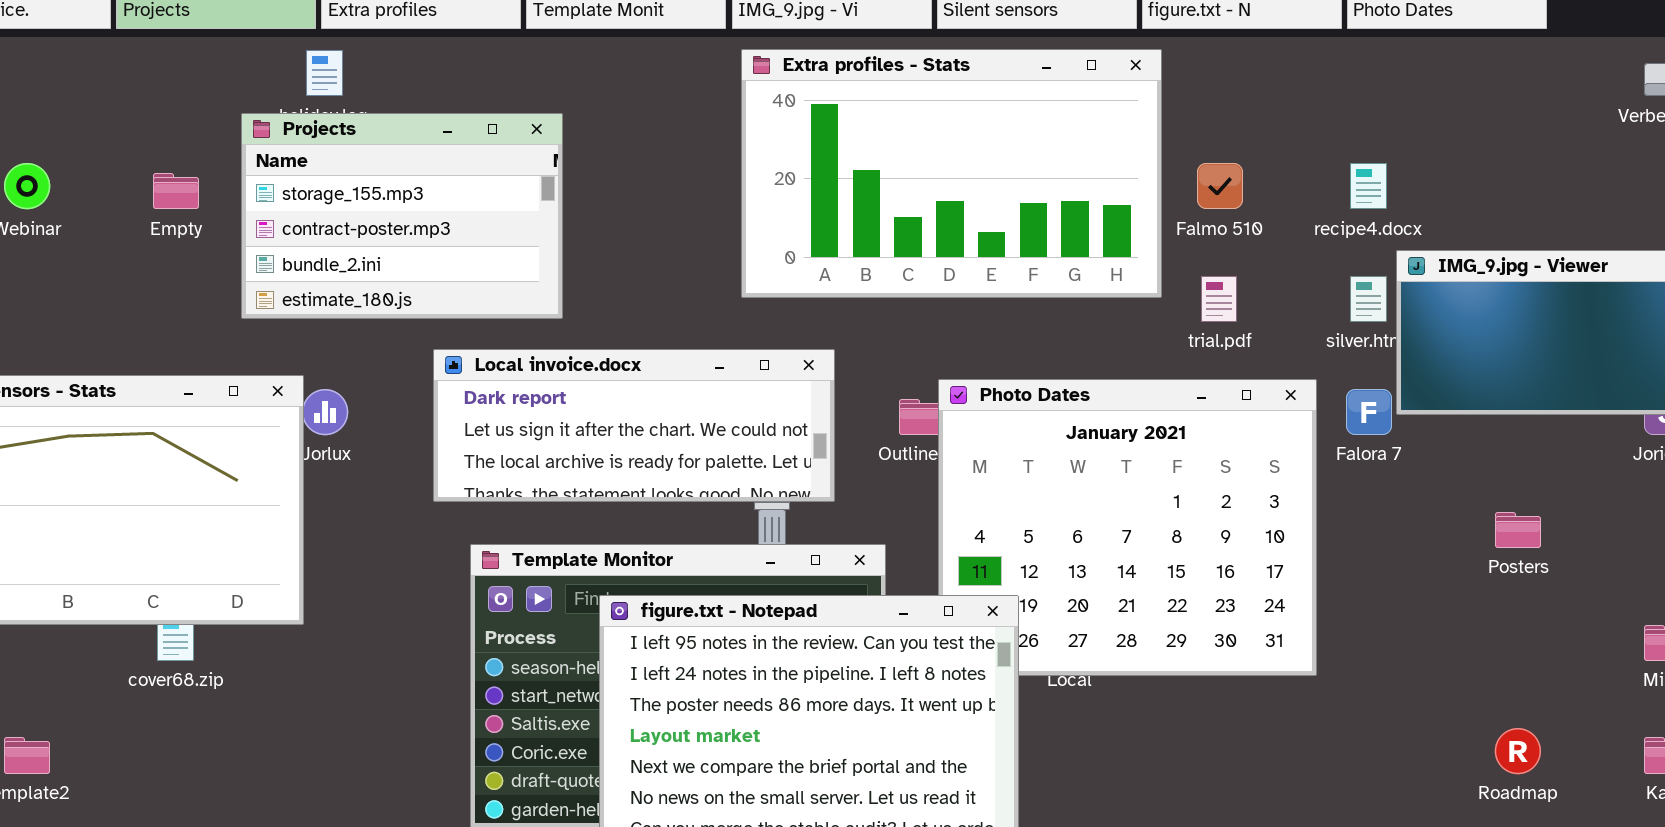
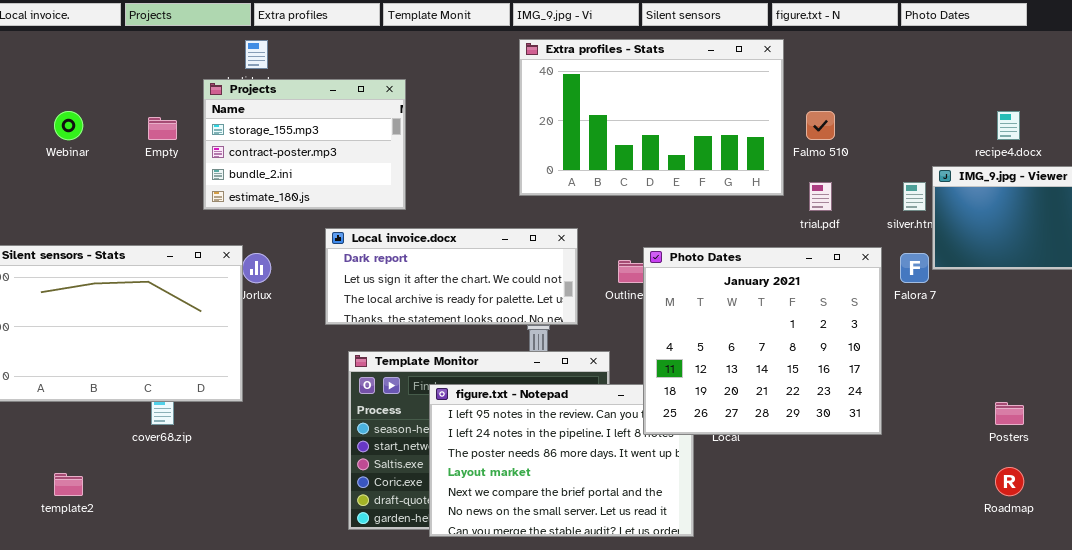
recipe4.docx: [1350,163,1387,209] -> [997,111,1020,140], moved
Photo Dates: [938,379,1317,676] -> [643,247,882,435], raised
Posters: [1495,512,1541,548] -> [995,402,1024,425], moved

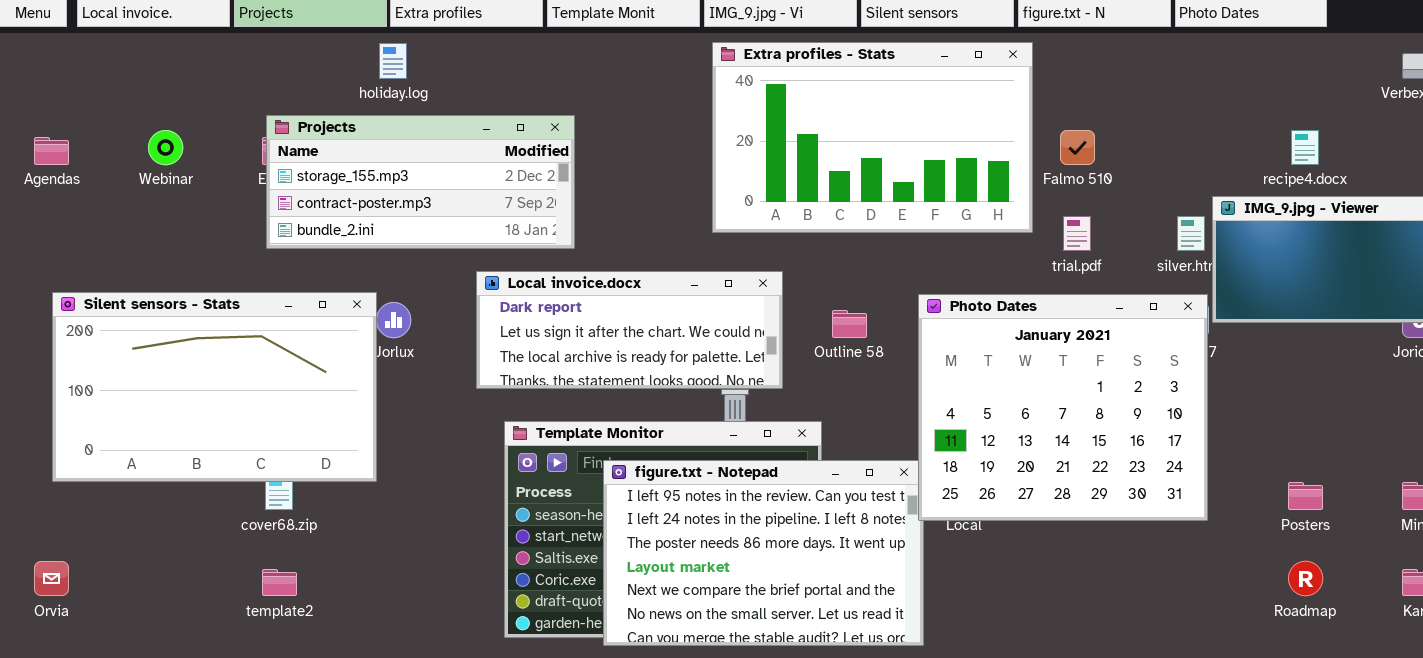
Projects: [203,79,406,210] -> [266,115,575,249], resized
Photo Dates: [643,247,882,435] -> [918,294,1208,521], moved
template2: [54,473,83,496] -> [262,569,297,596], moved

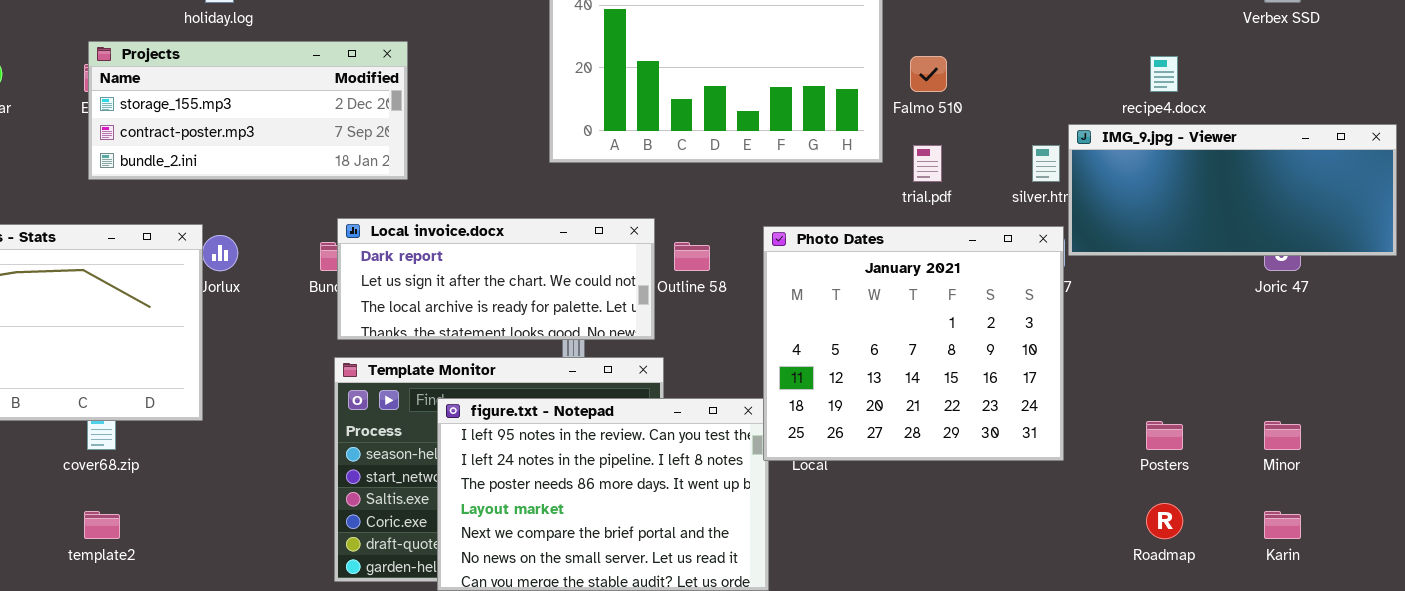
Local invoice.docx: [476,271,783,389] -> [337,218,655,340], moved

